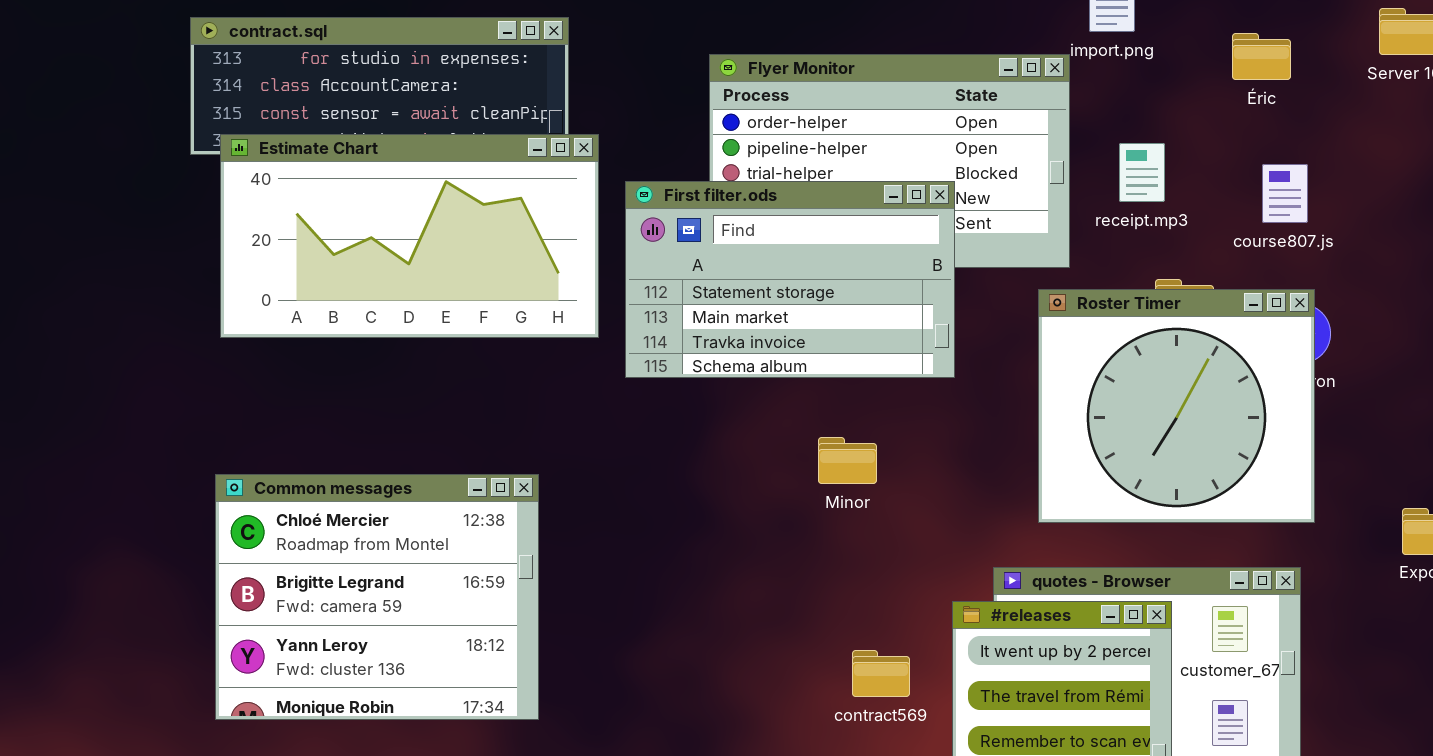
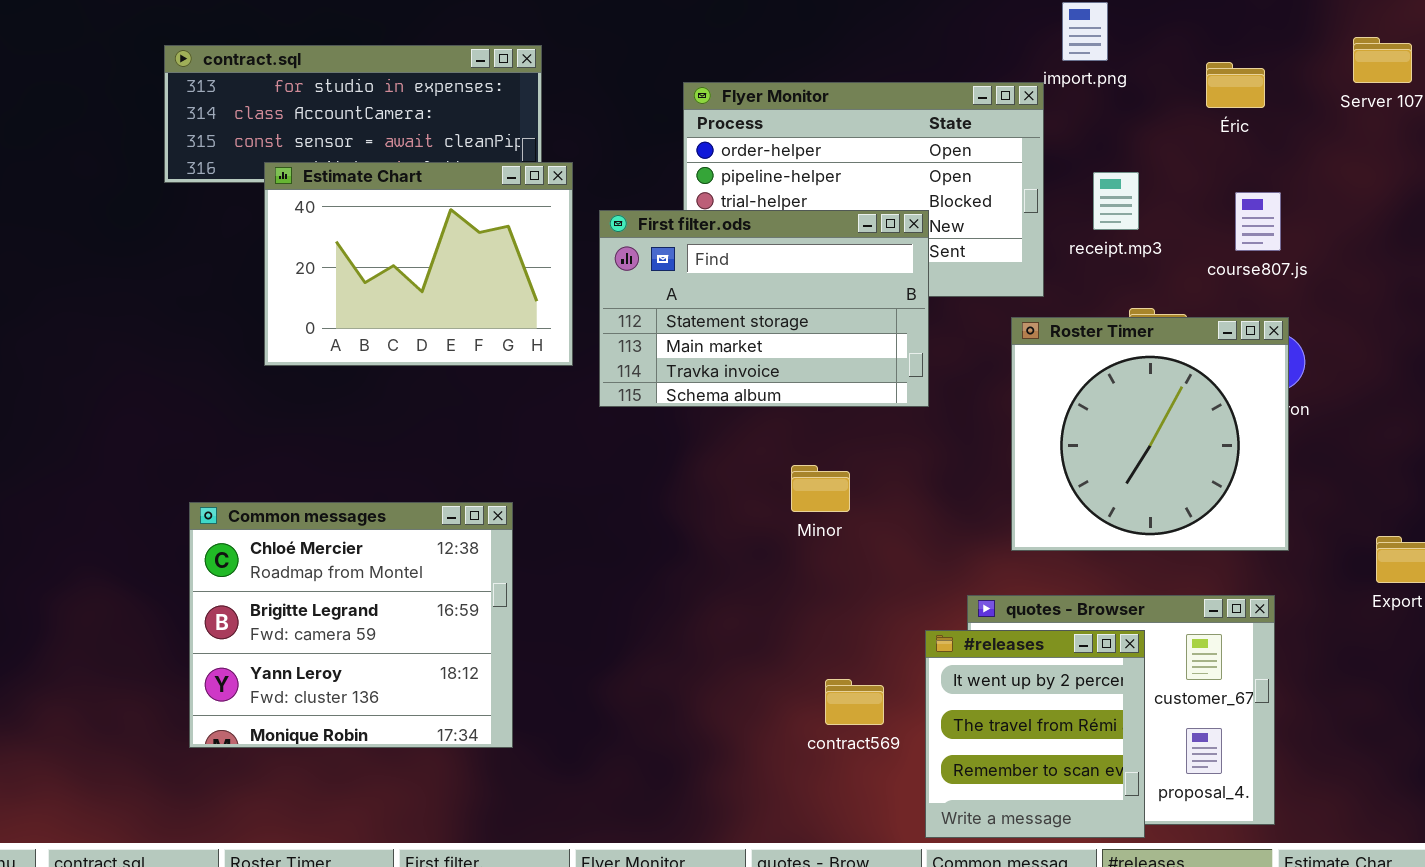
Estimate Chart: [220,134,599,338] -> [264,162,573,366], resized

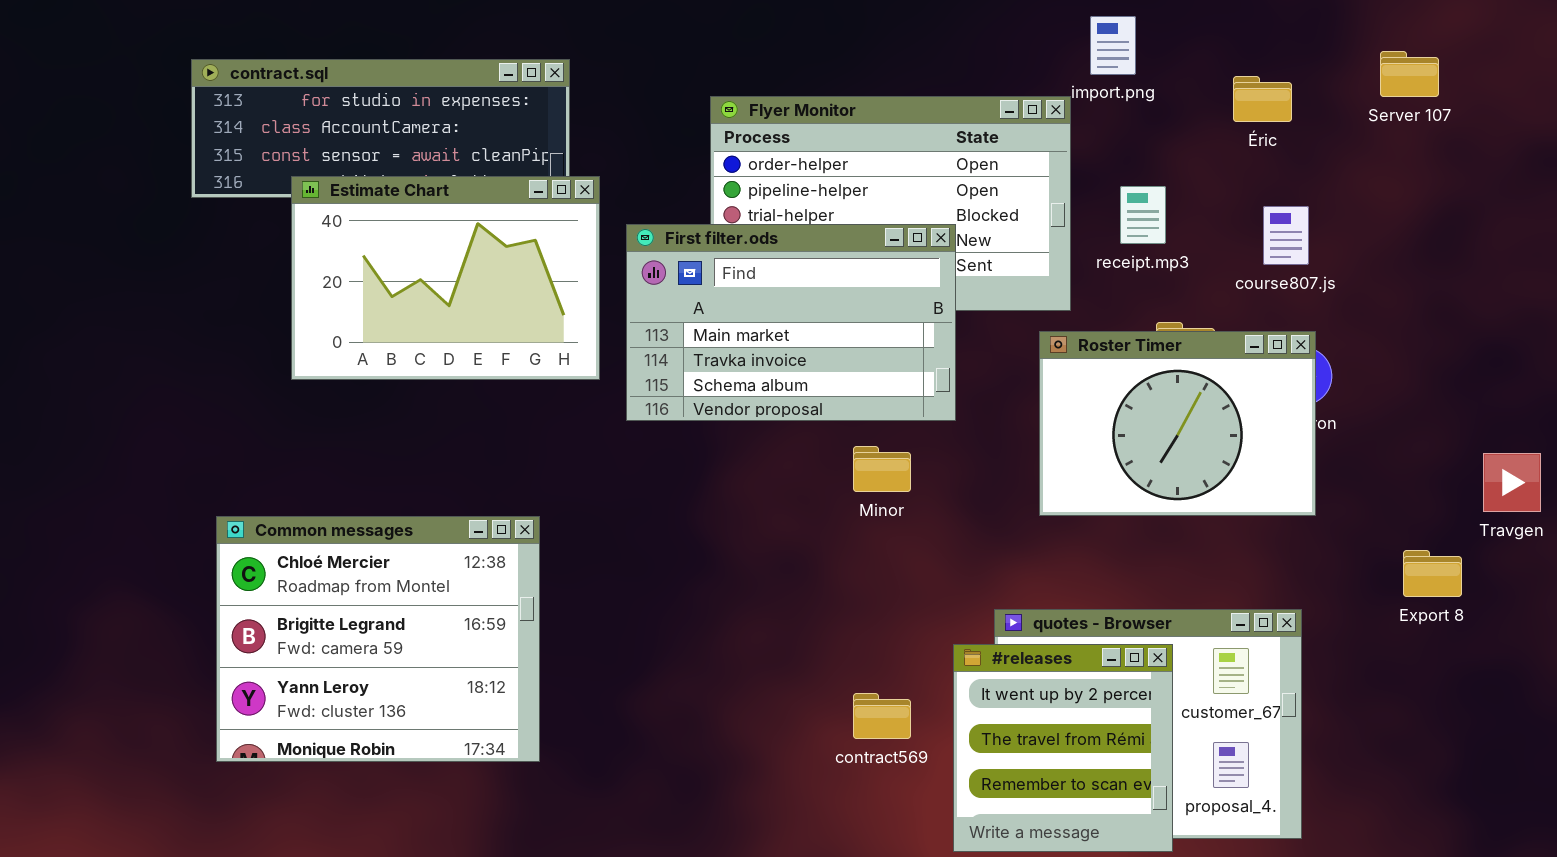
First filter.ods: [599,210,929,407] -> [626,224,956,421], scrolled down 1 row
Roster Timer: [1011,317,1289,551] -> [1039,331,1316,516], resized
Minor: [791,465,850,512] -> [853,446,911,492], moved

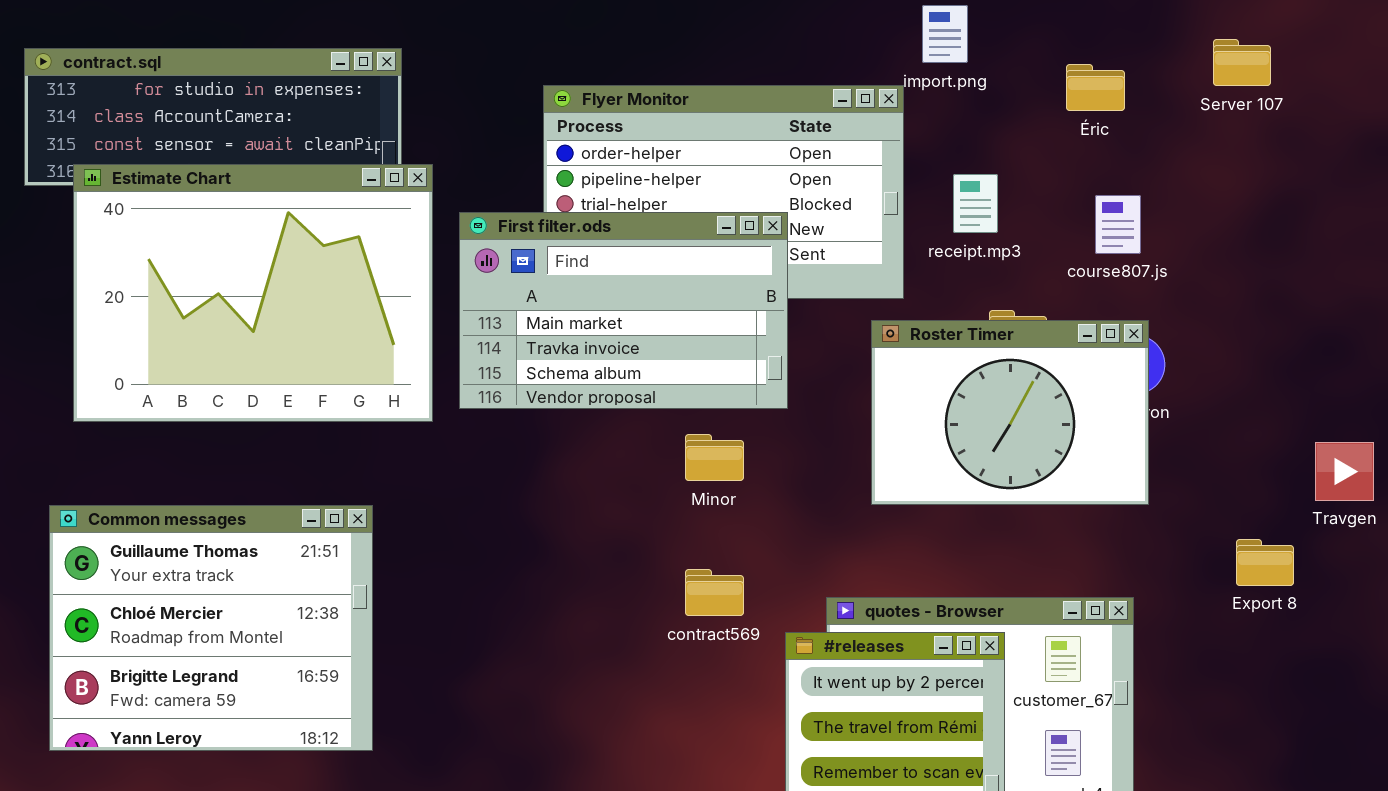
Estimate Chart: [291,176,600,380] -> [73,164,433,422], resized
Common messages: [216,516,540,762] -> [49,505,373,751], scrolled up 1 row
contract569: [853,693,911,739] -> [685,569,744,616], moved

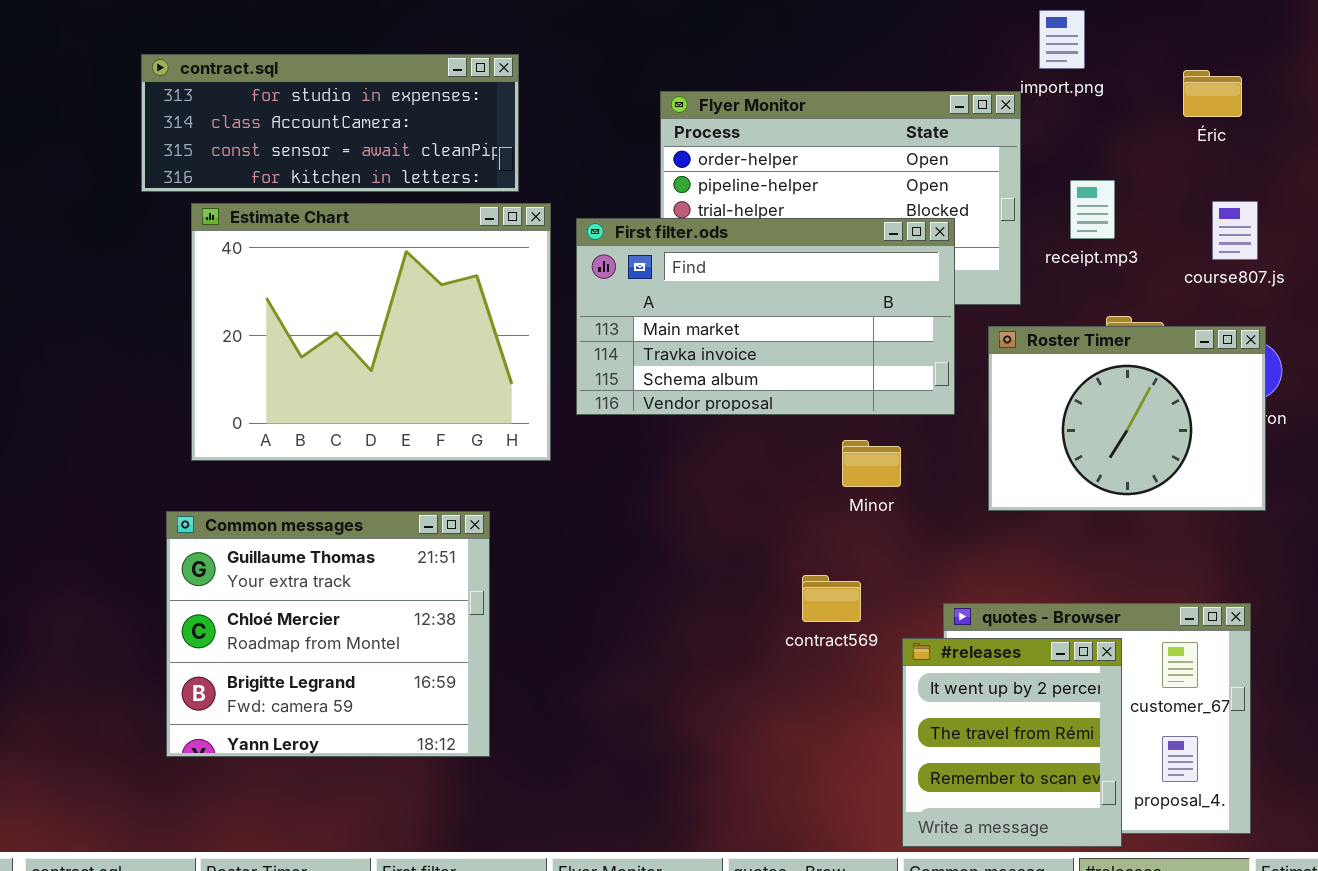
Estimate Chart: [73,164,433,422] -> [191,203,551,461], moved
First filter.ods: [459,212,788,409] -> [576,218,955,415], resized
Minor: [685,434,744,481] -> [842,440,901,487], moved

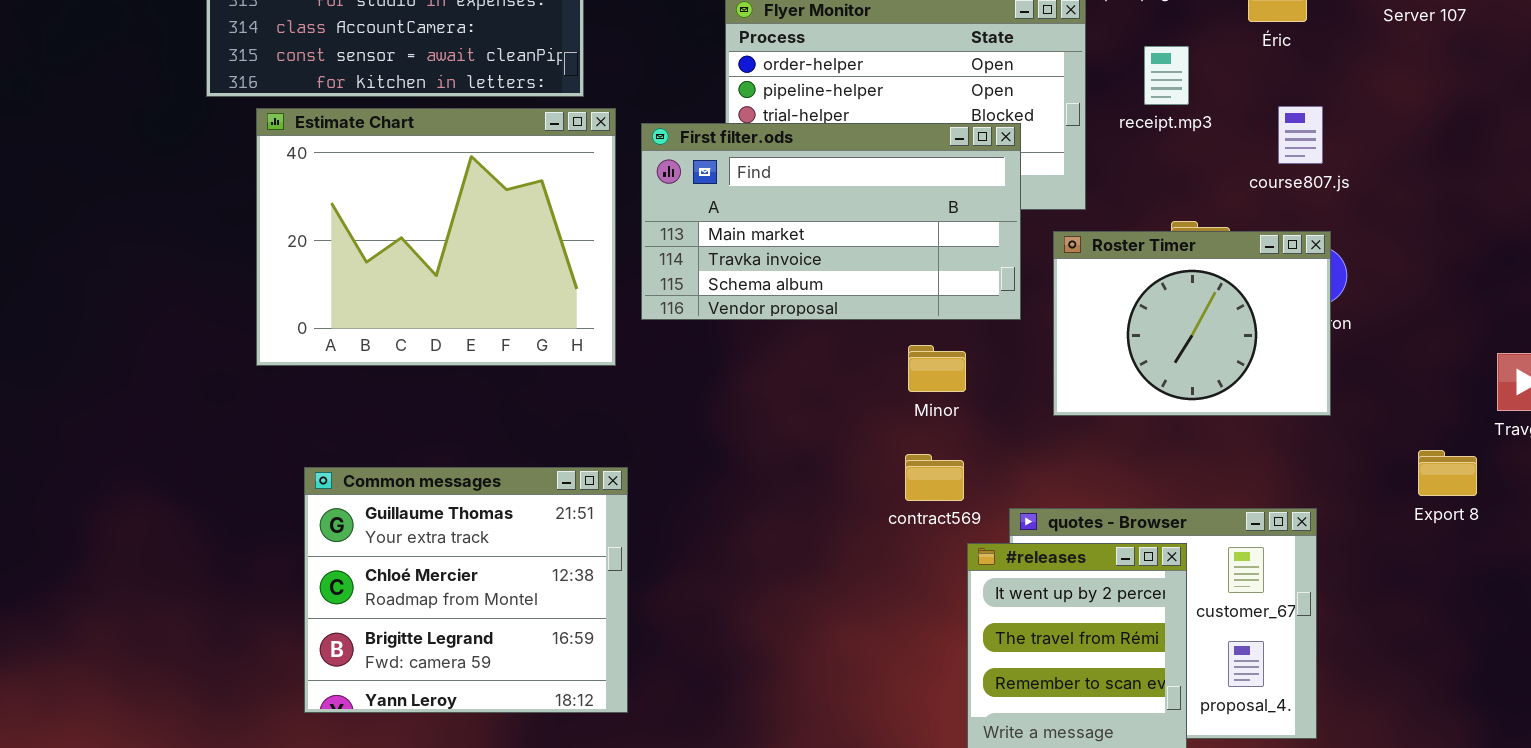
receipt.mp3: [1070,180,1115,239] -> [1144,46,1189,105], moved
Common messages: [166,511,490,757] -> [304,467,628,713], moved
contract569: [802,575,861,622] -> [905,454,964,501], moved

